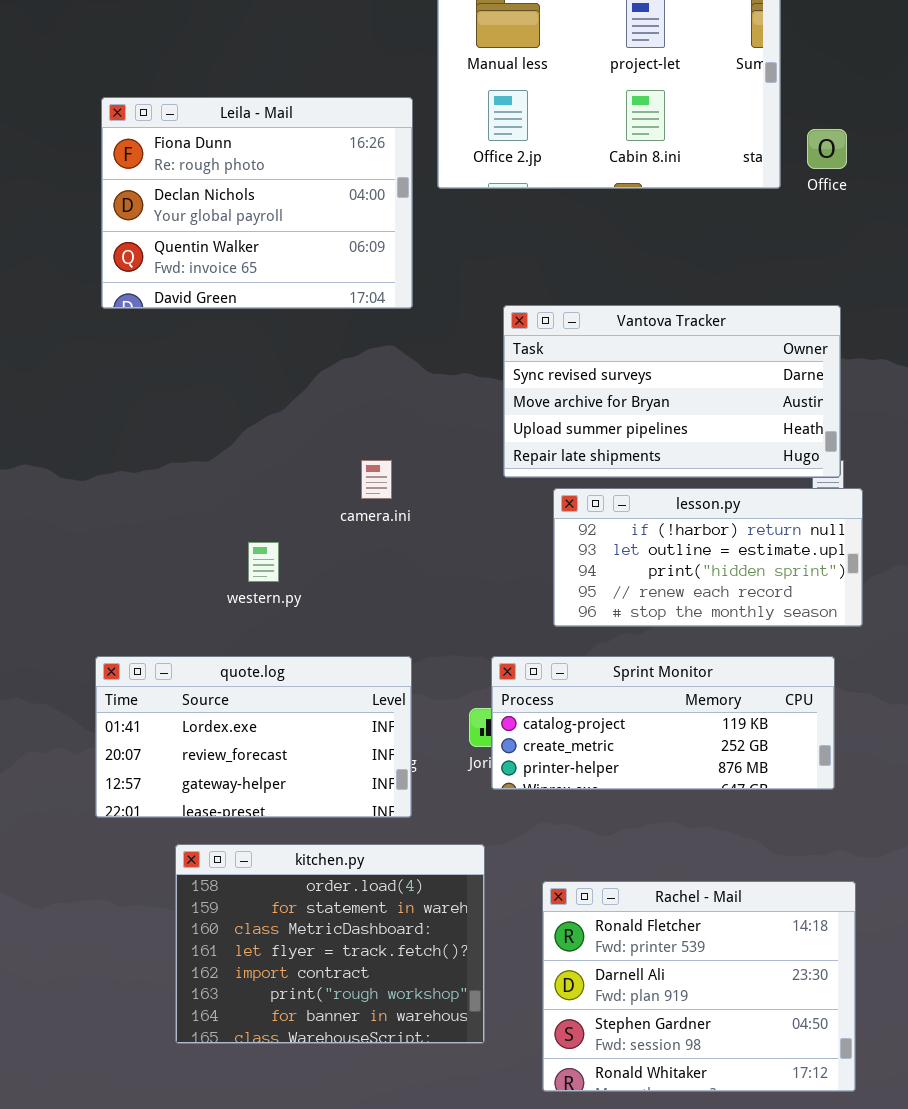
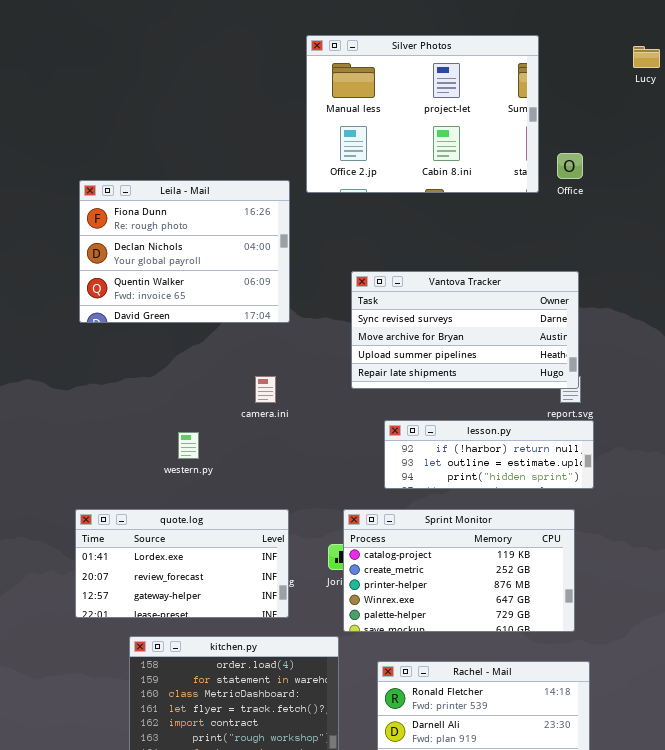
Leila - Mail: [101,97,413,309] -> [79,180,290,323], moved
lesson.py: [553,488,863,627] -> [384,420,594,489], resized
Sprint Monitor: [491,656,835,790] -> [343,509,575,632], resized

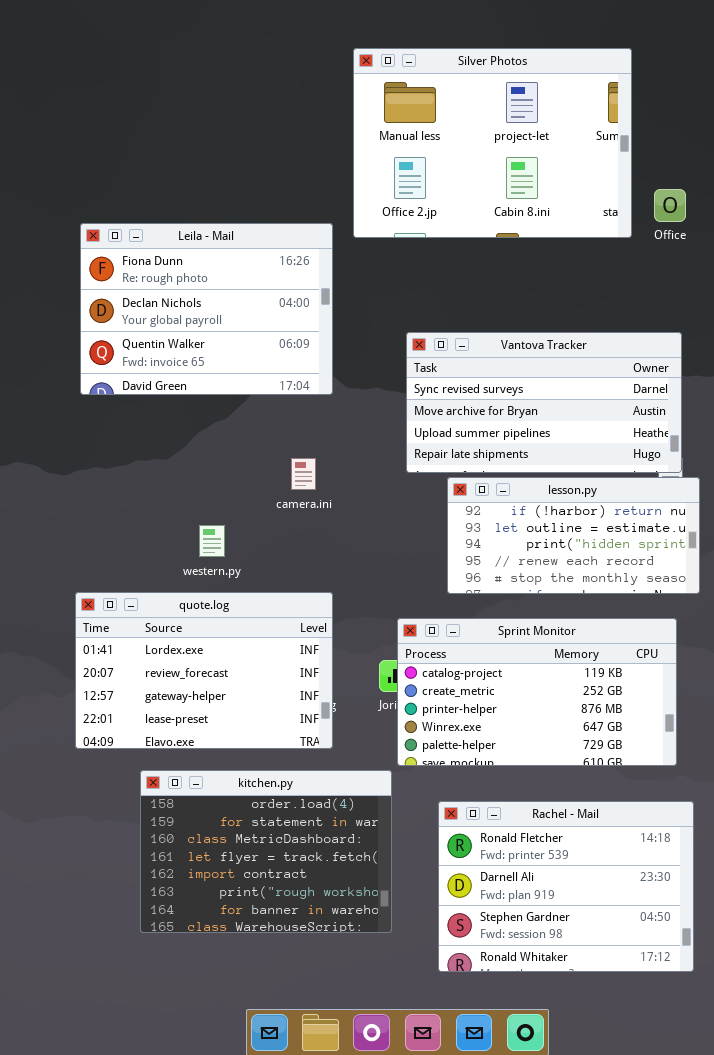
lesson.py: [384,420,594,489] -> [447,477,700,594], resized
quote.log: [75,509,289,618] -> [75,592,333,749], resized

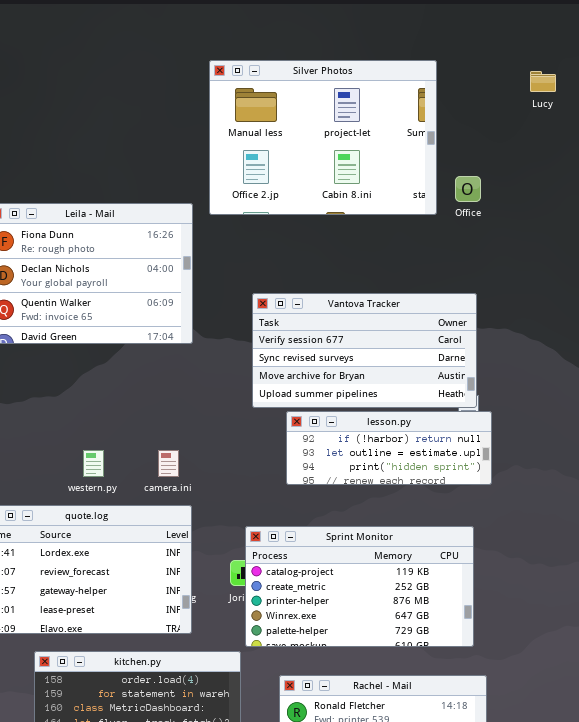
Vantova Tracker: [406,332,682,473] -> [252,293,477,408], scrolled up 1 row
camera.ini: [291,458,316,490] -> [158,450,179,477], moved
lesson.py: [447,477,700,594] -> [286,411,492,485], resized

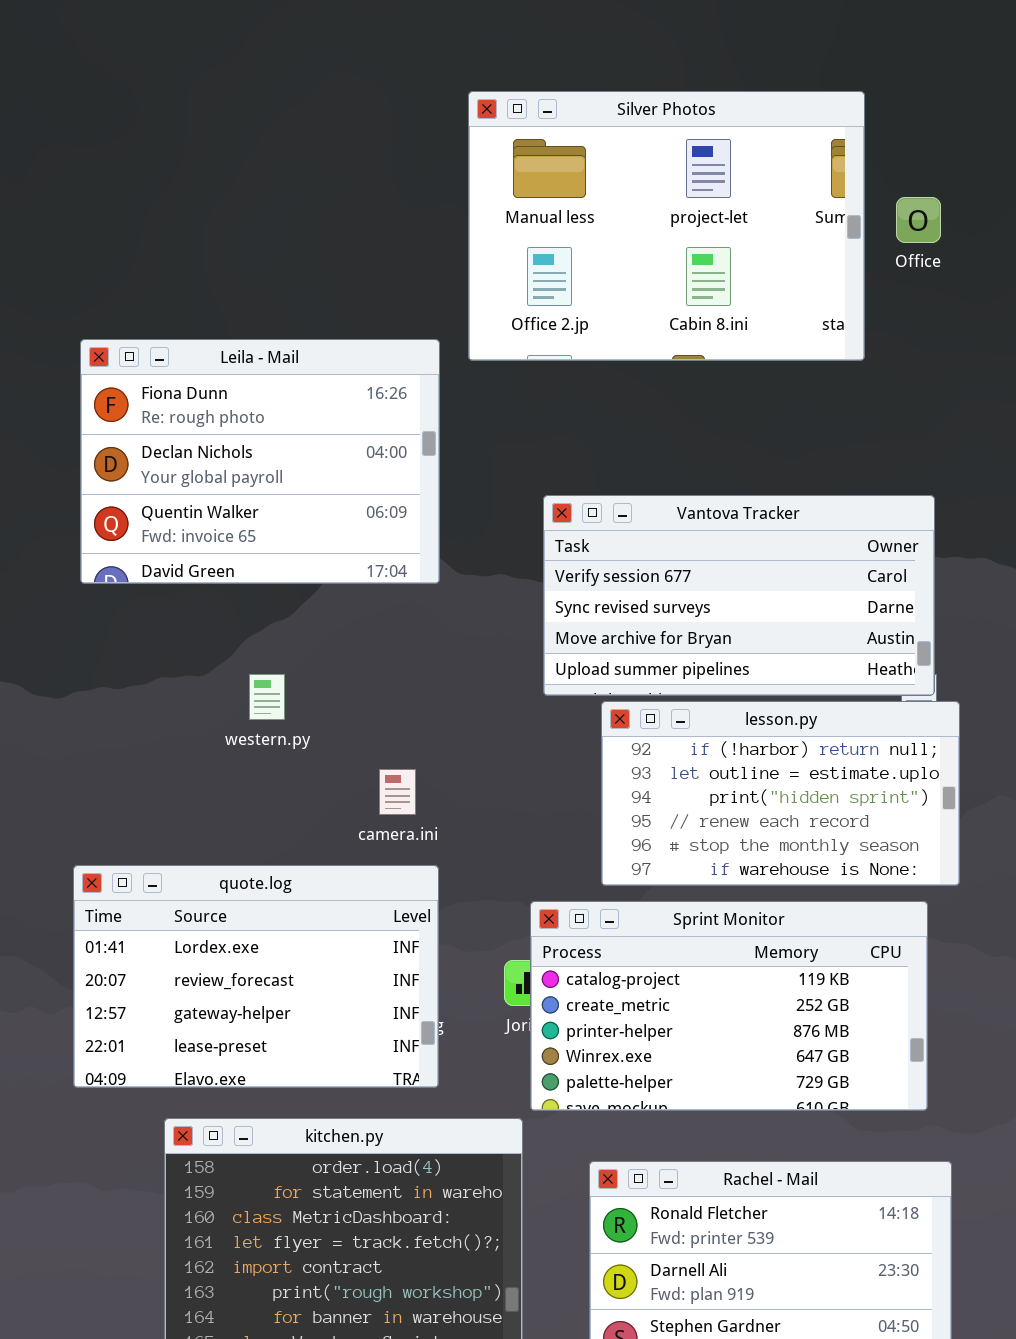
Office: [455,176,481,202] -> [896,197,941,243], moved
lesson.py: [286,411,492,485] -> [601,701,960,886], resized
western.py: [83,450,104,477] -> [249,674,285,720], moved

